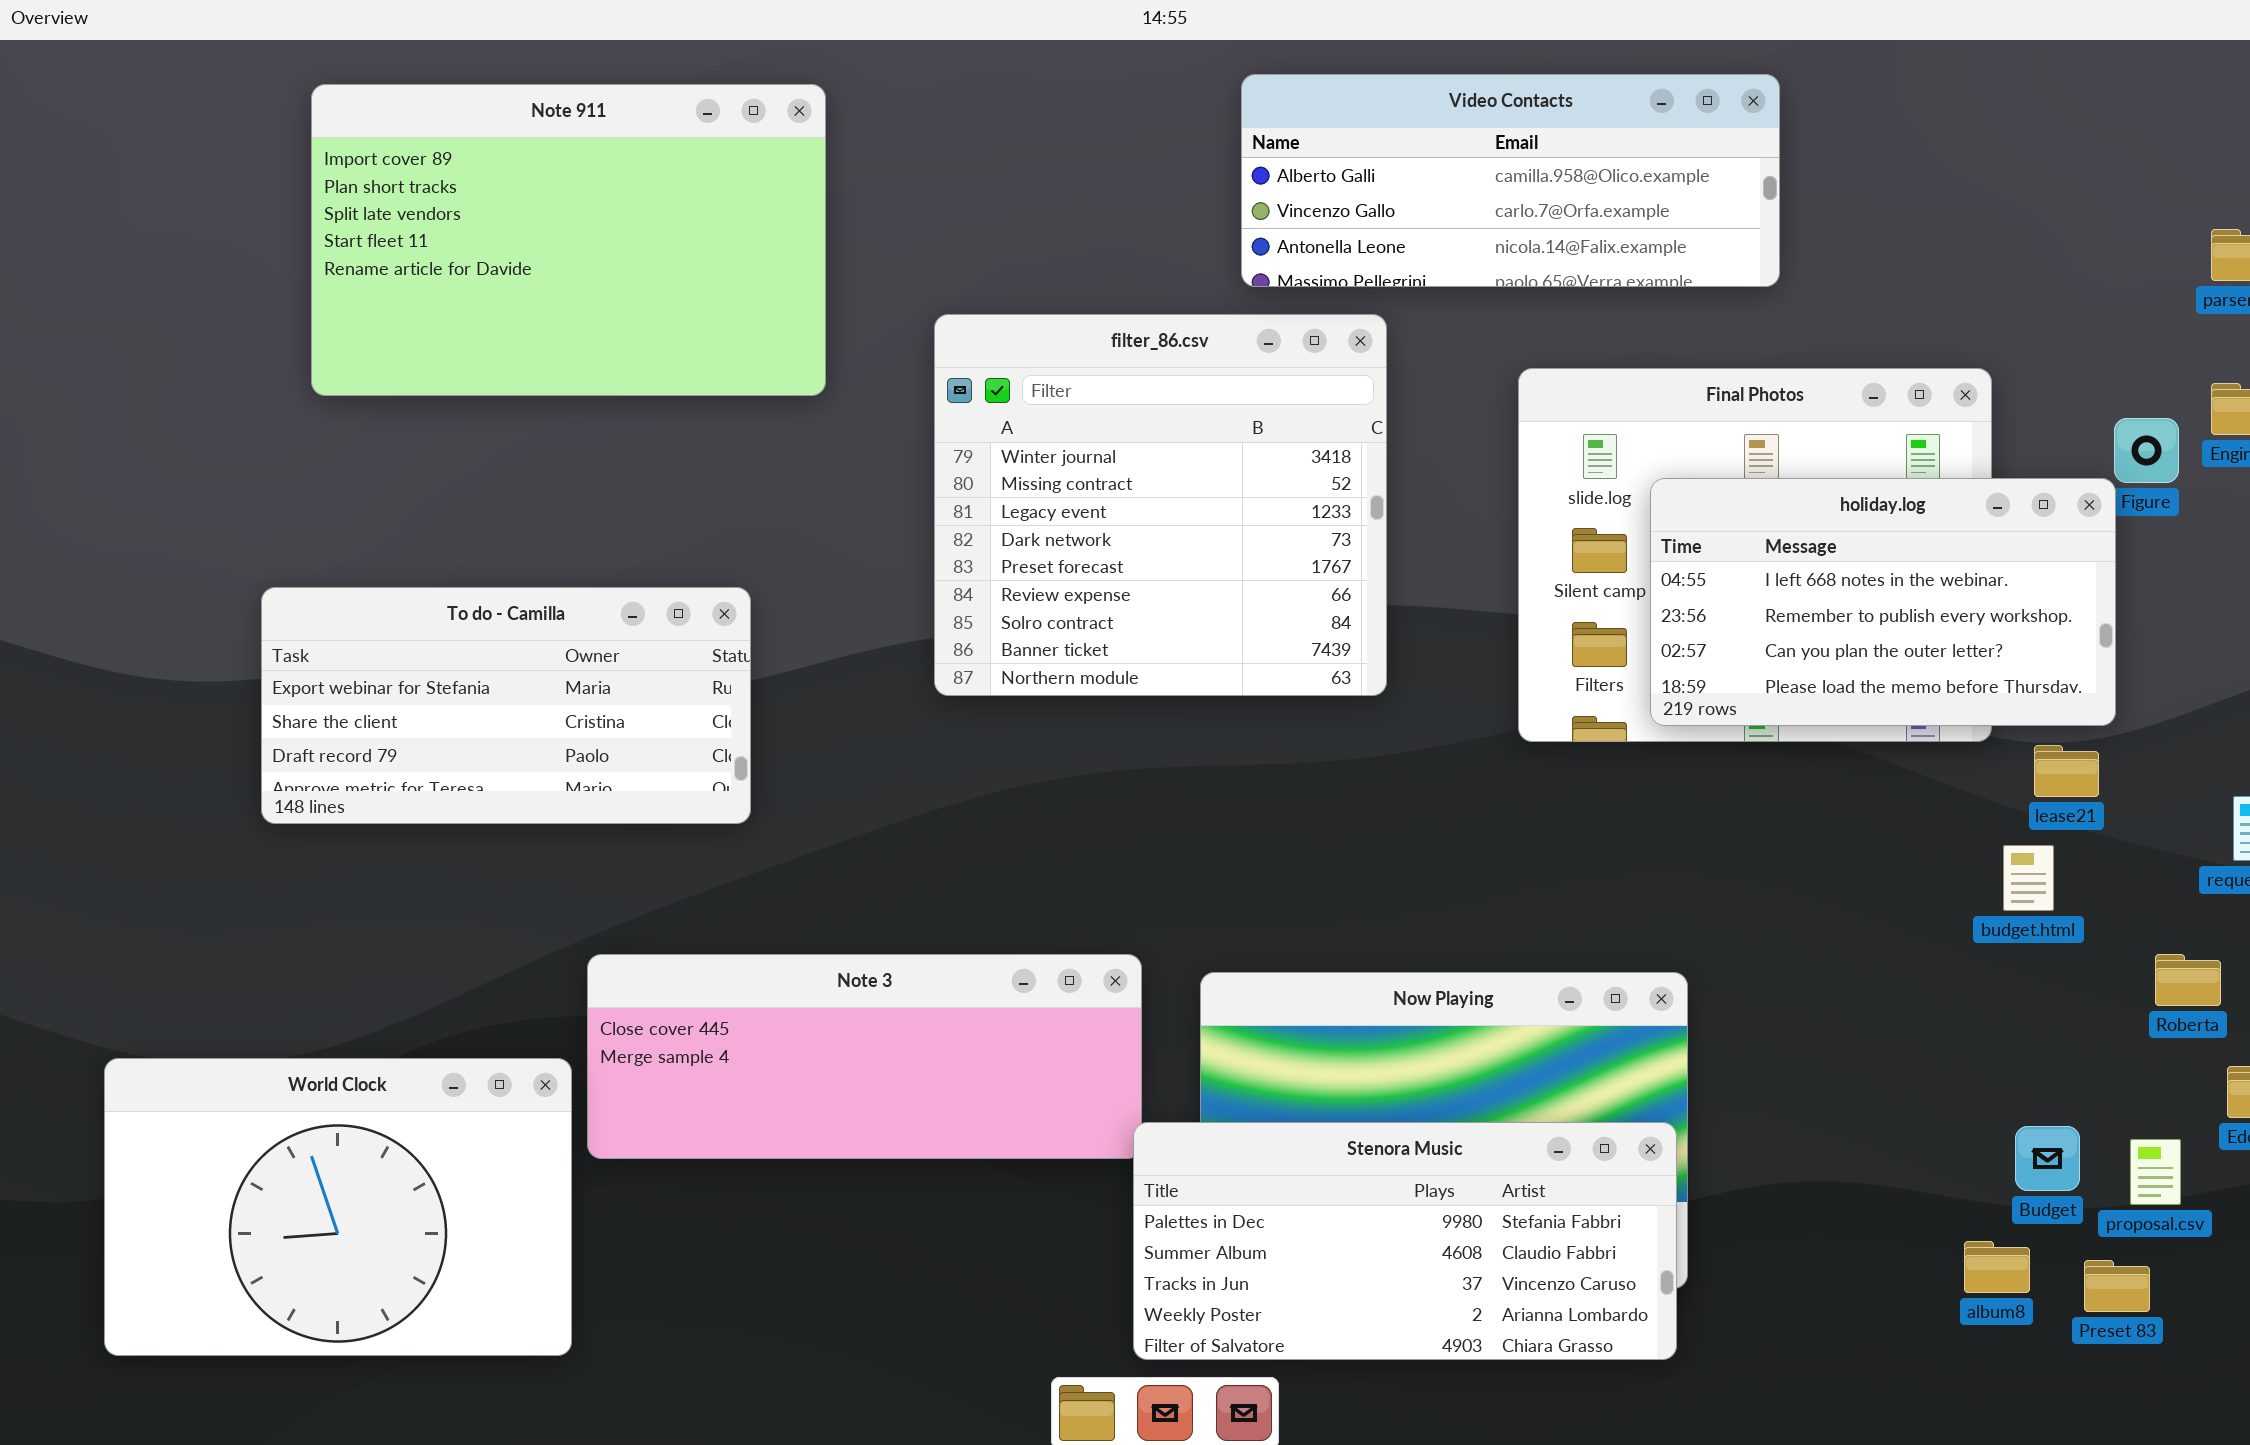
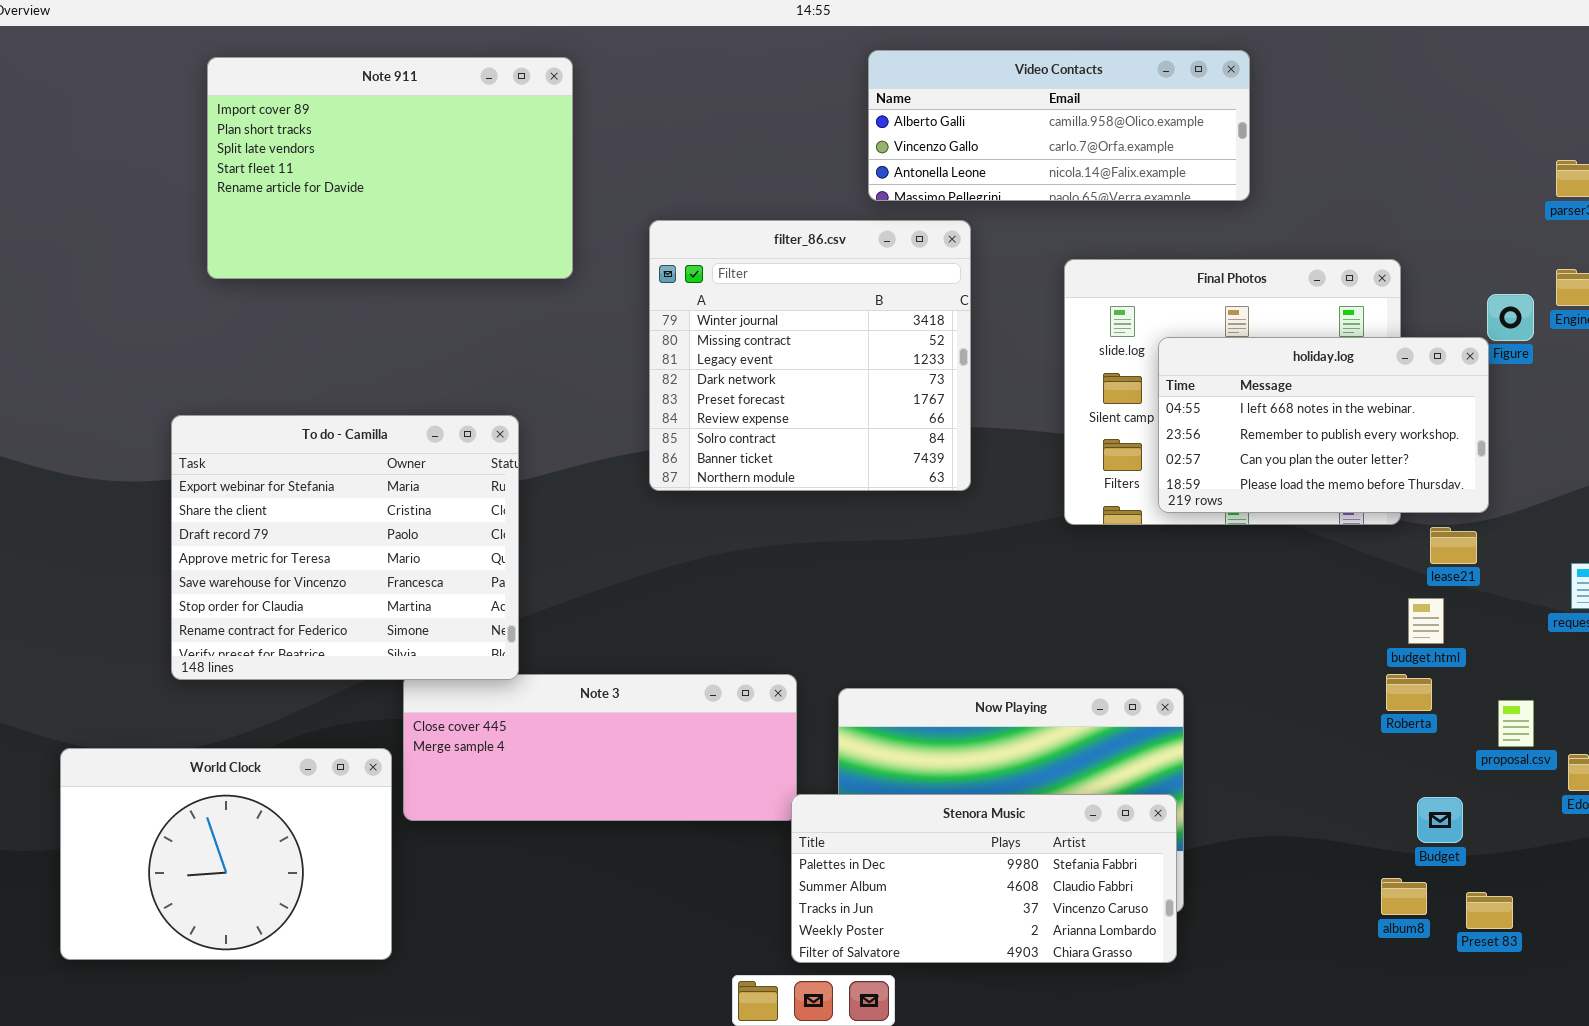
To do - Camilla: [261,587,751,824] -> [171,415,519,680], resized
Roberta: [2155,954,2221,1006] -> [1386,674,1432,711], moved
proposal.csv: [2130,1139,2181,1205] -> [1498,700,1534,747], moved

